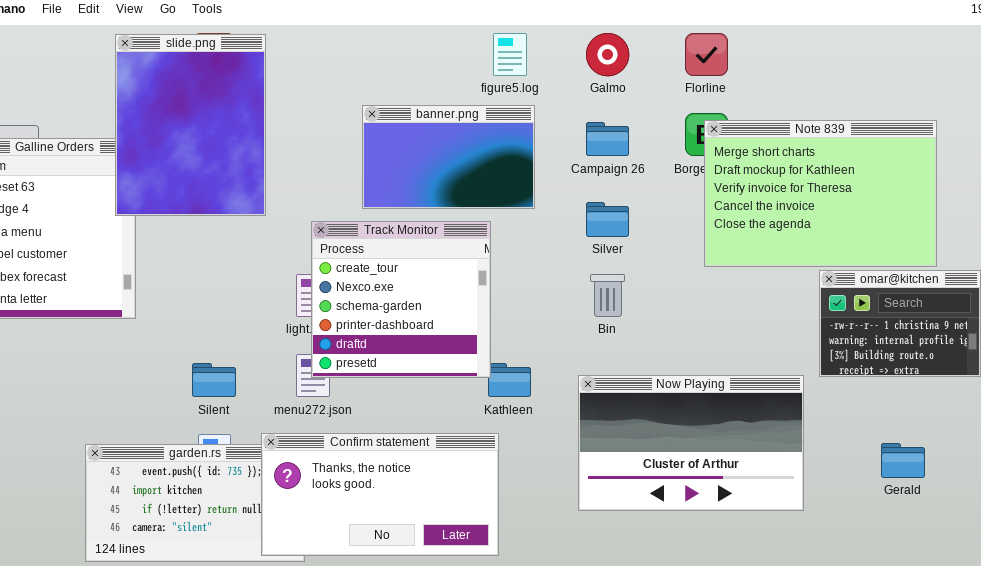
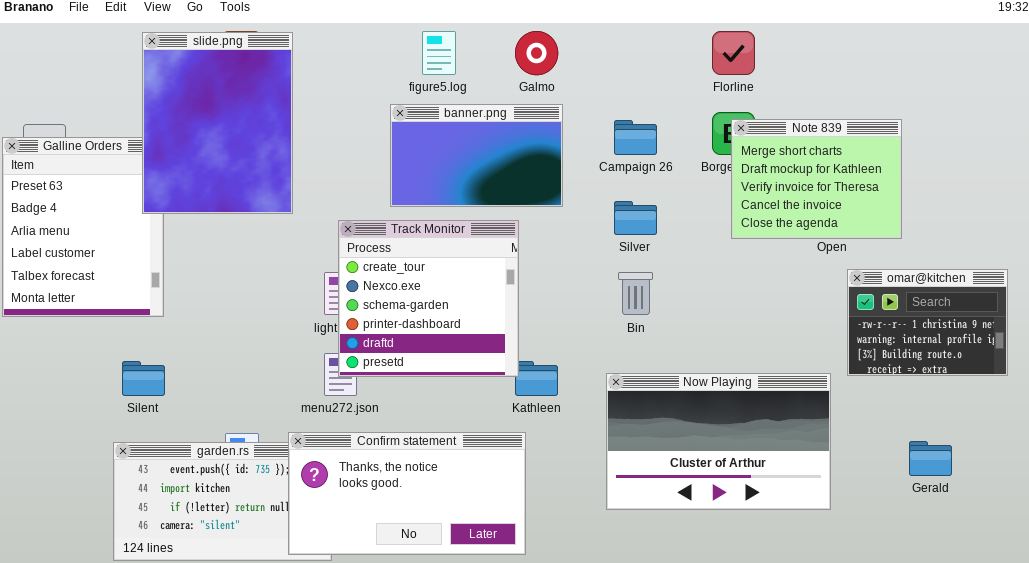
figure5.log: [493,33,527,76] -> [422,31,456,75], moved
Galmo: [586,33,629,76] -> [515,31,558,75], moved
Note 839: [704,120,937,267] -> [731,119,902,239], resized
Silent: [192,363,236,397] -> [122,361,165,396], moved

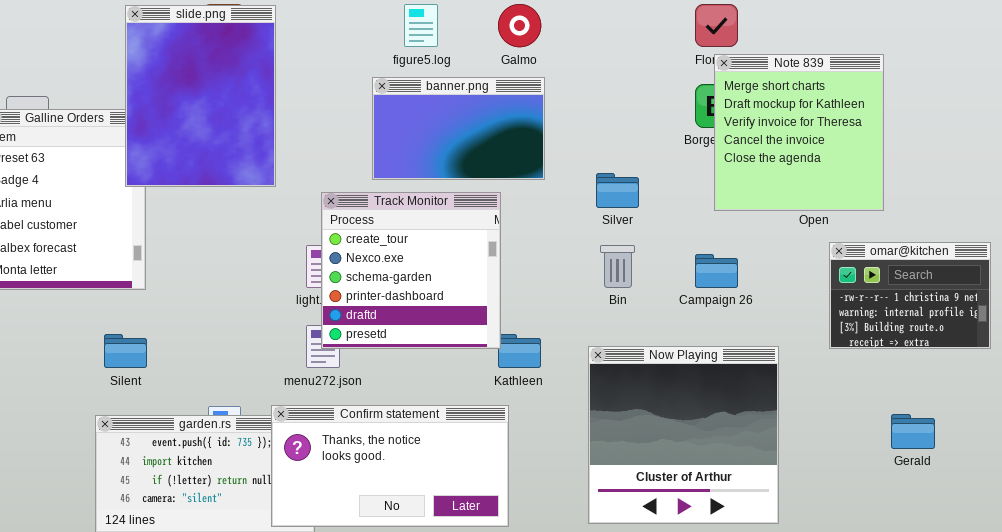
Note 839: [731,119,902,239] -> [714,54,884,211], resized
Campaign 26: [614,120,657,155] -> [695,254,738,288], moved
Now Playing: [606,373,831,510] -> [588,346,779,524], resized

